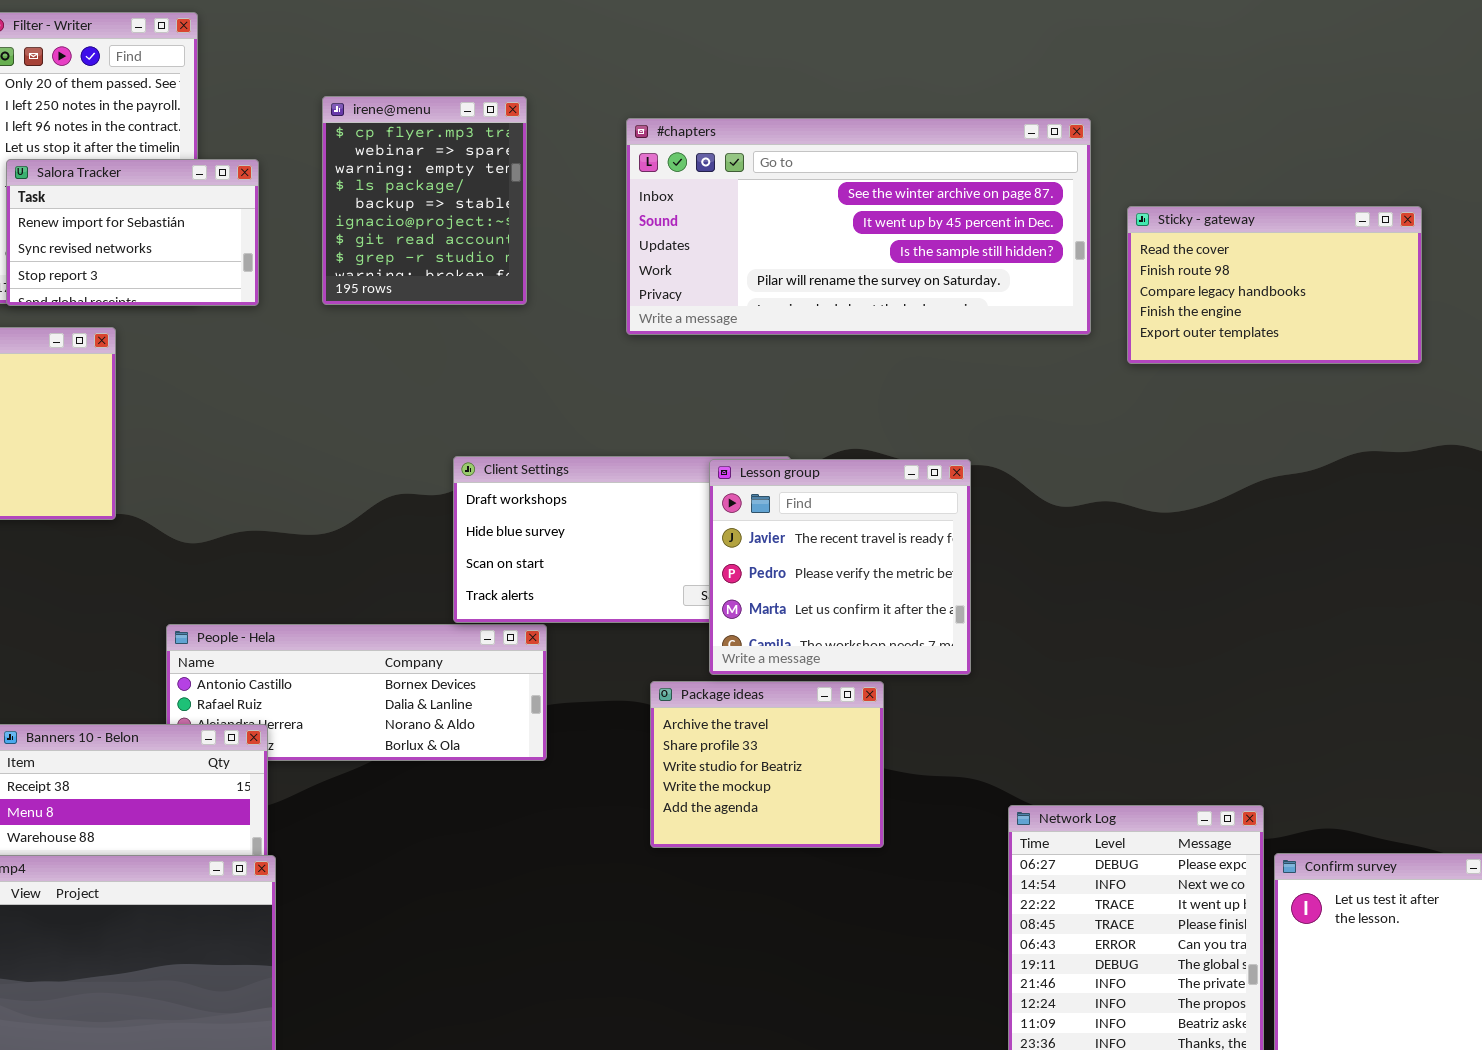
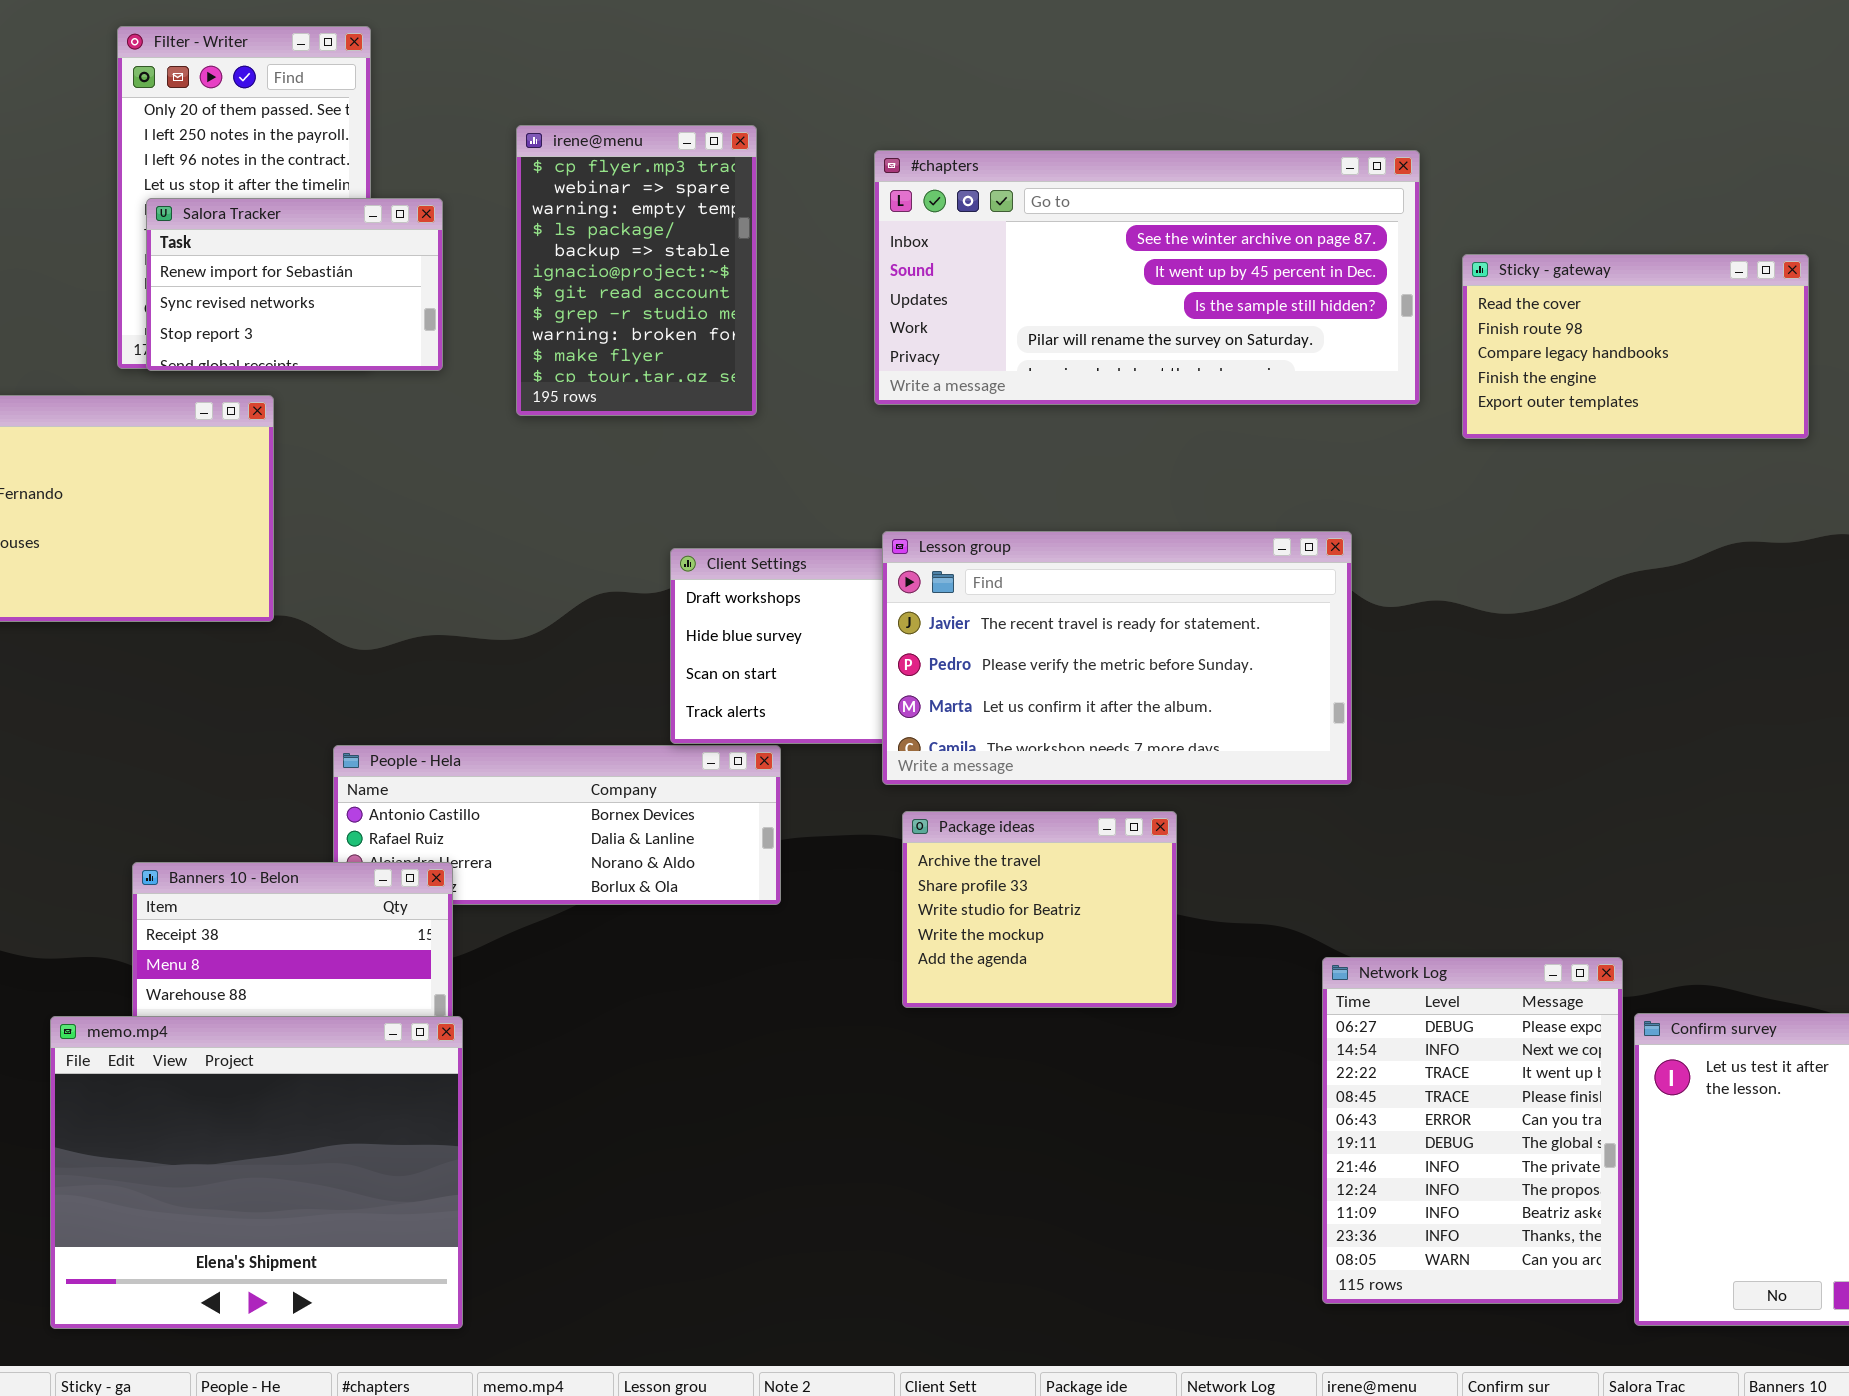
irene@menu: [322,96,527,305] -> [516,125,757,416], resized
Lesson group: [709,459,971,675] -> [882,531,1352,785], moved, resized

